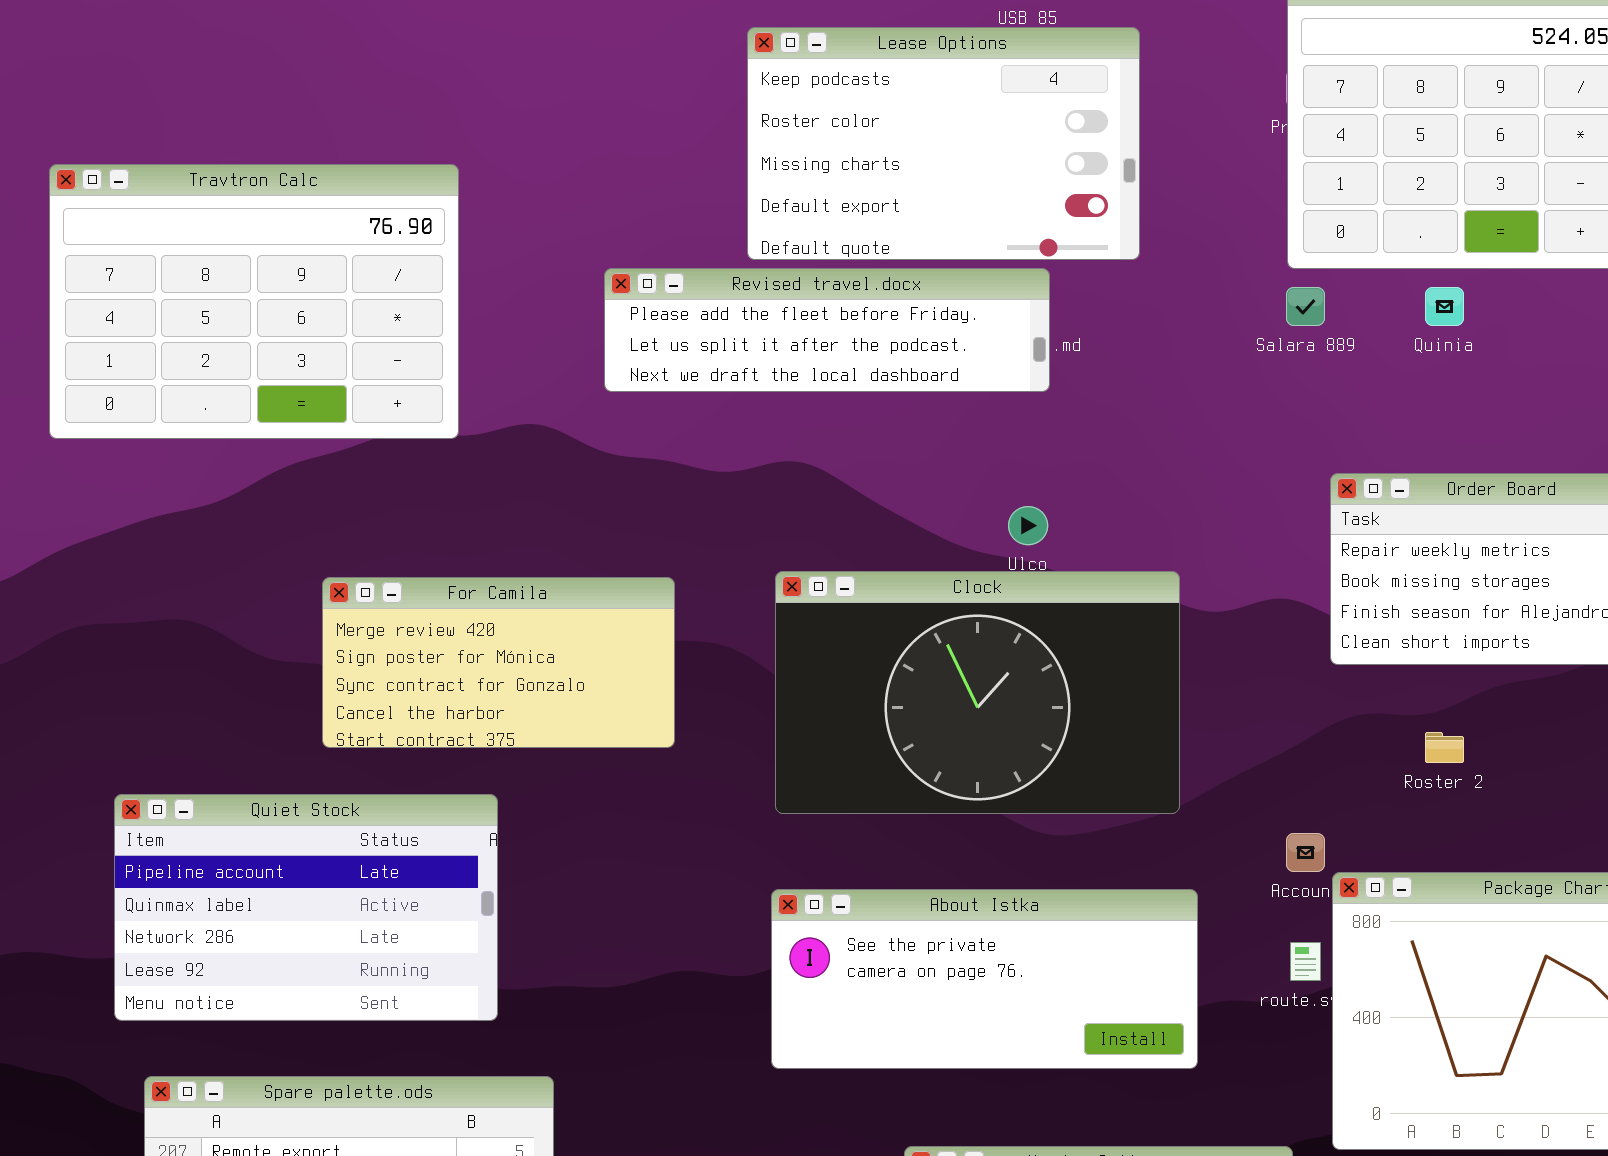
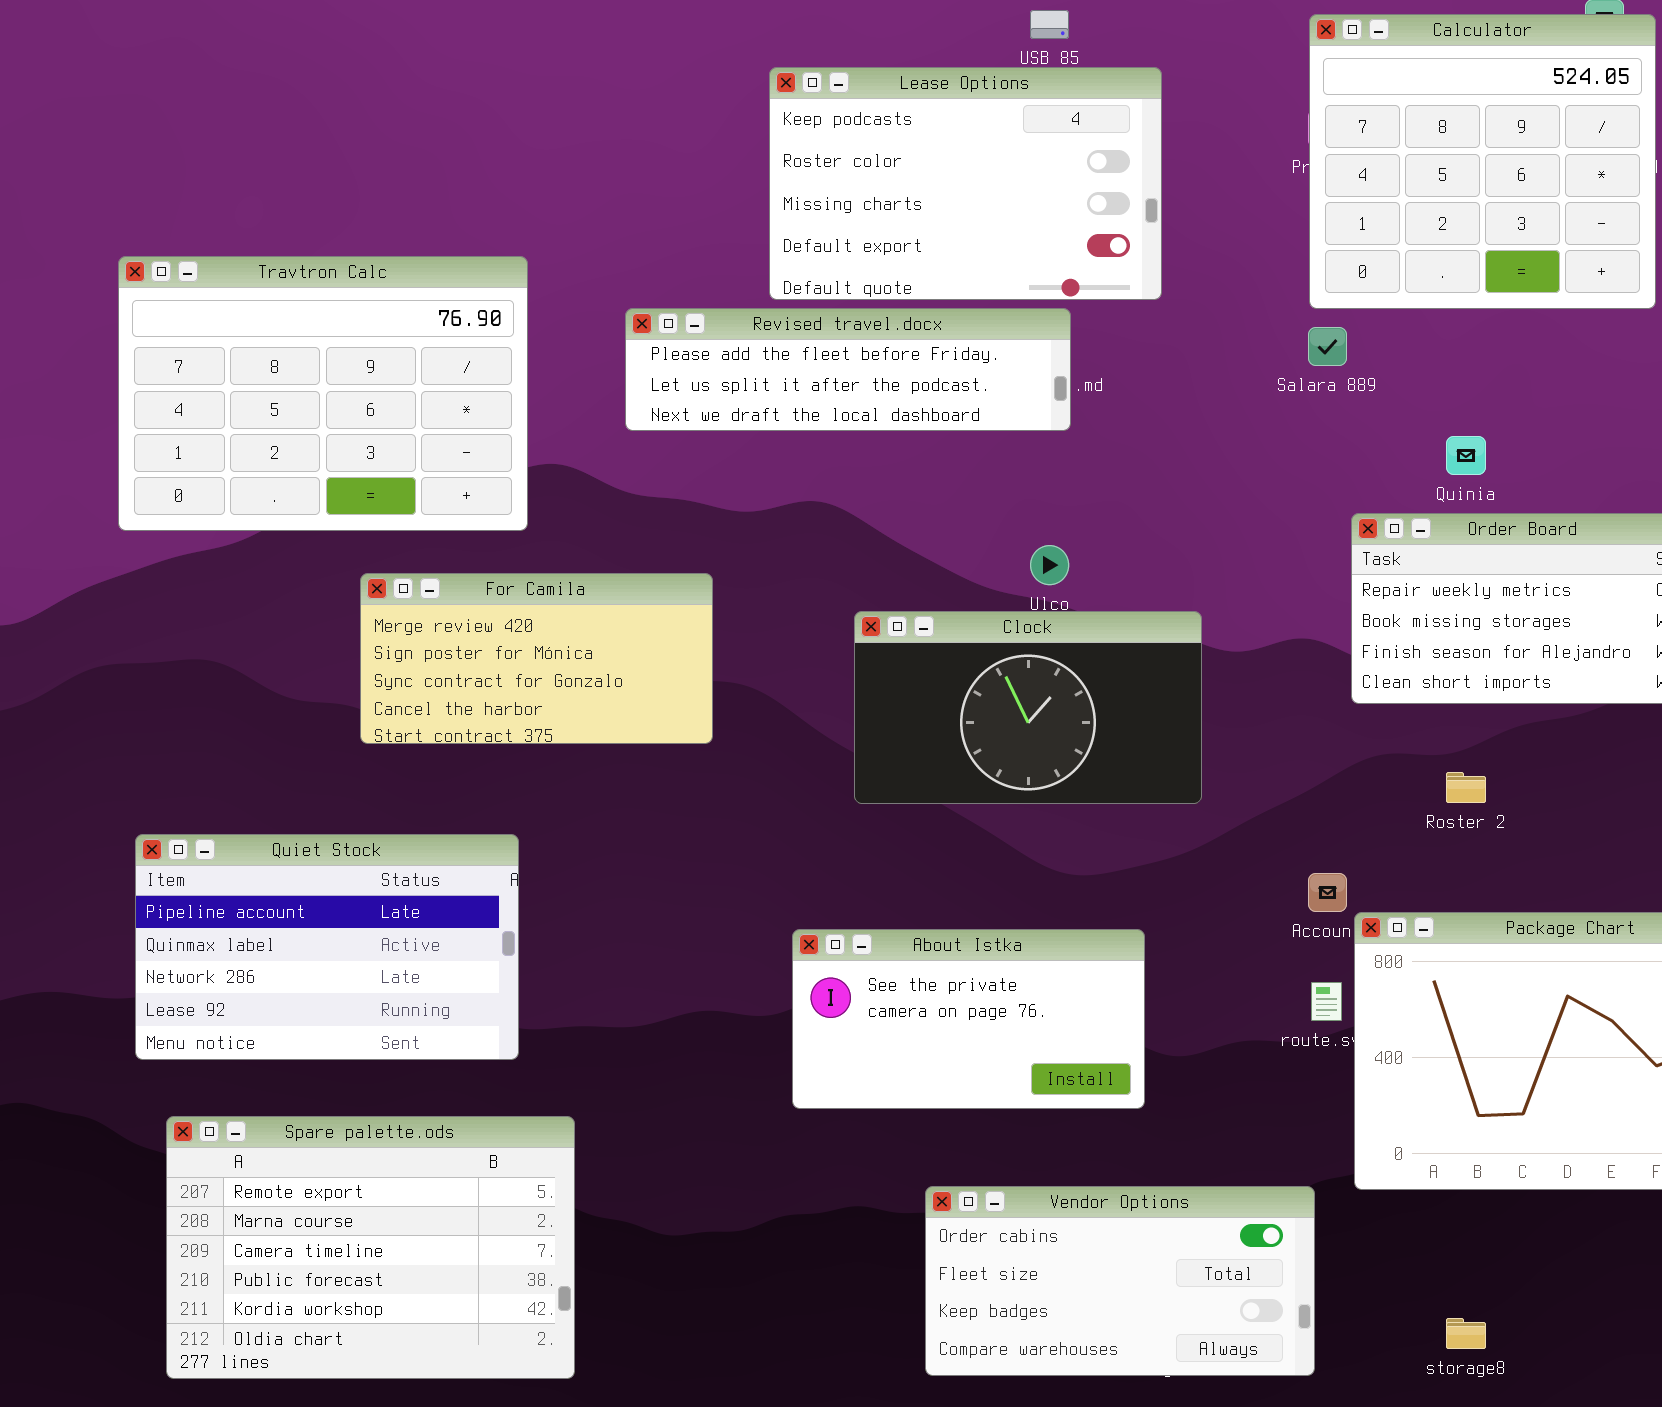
Travtron Calc: [49,164,459,439] -> [118,256,528,531], moved
Quinia: [1425,287,1464,326] -> [1446,436,1486,475], moved
Clock: [775,571,1180,814] -> [854,611,1202,804], resized
For Camila: [322,577,675,748] -> [360,573,713,744], moved
About Istka: [771,889,1198,1069] -> [792,929,1145,1109], resized

